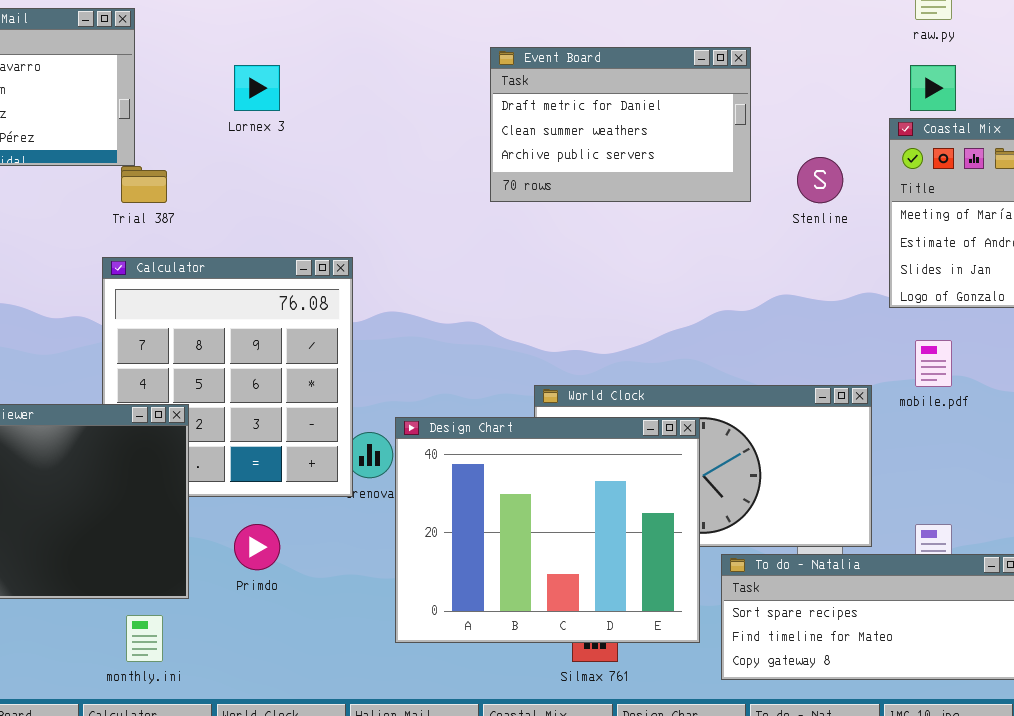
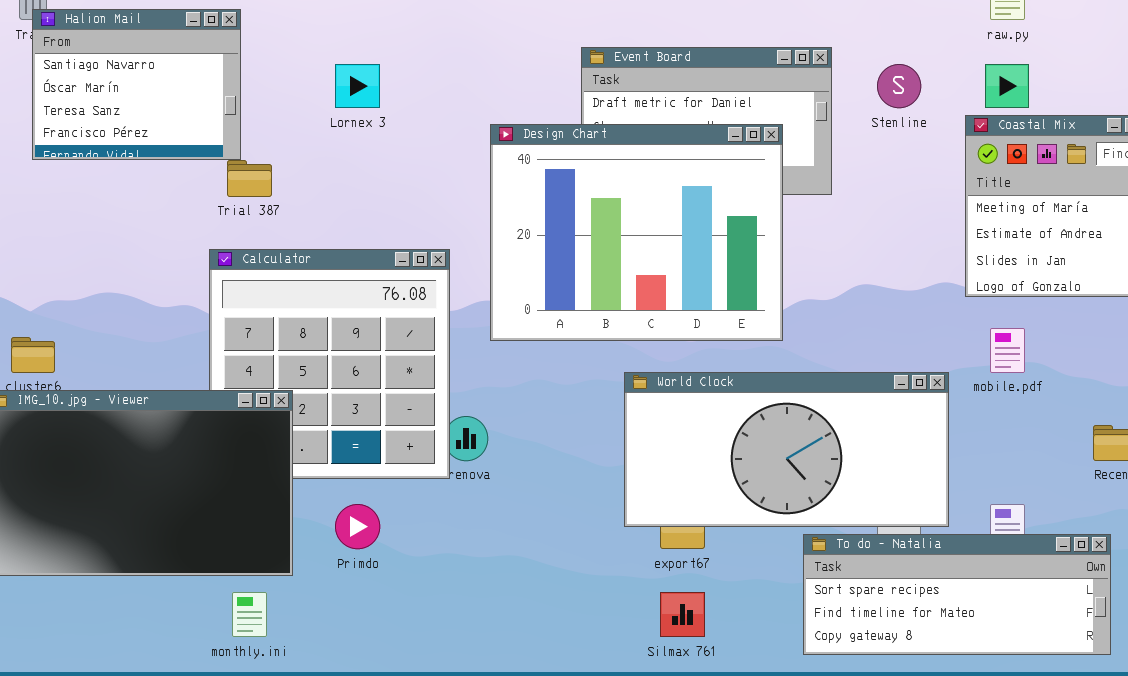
Stenline: [797,157,843,203] -> [877,64,921,108], moved
Design Chart: [395,417,700,643] -> [490,124,783,341], moved

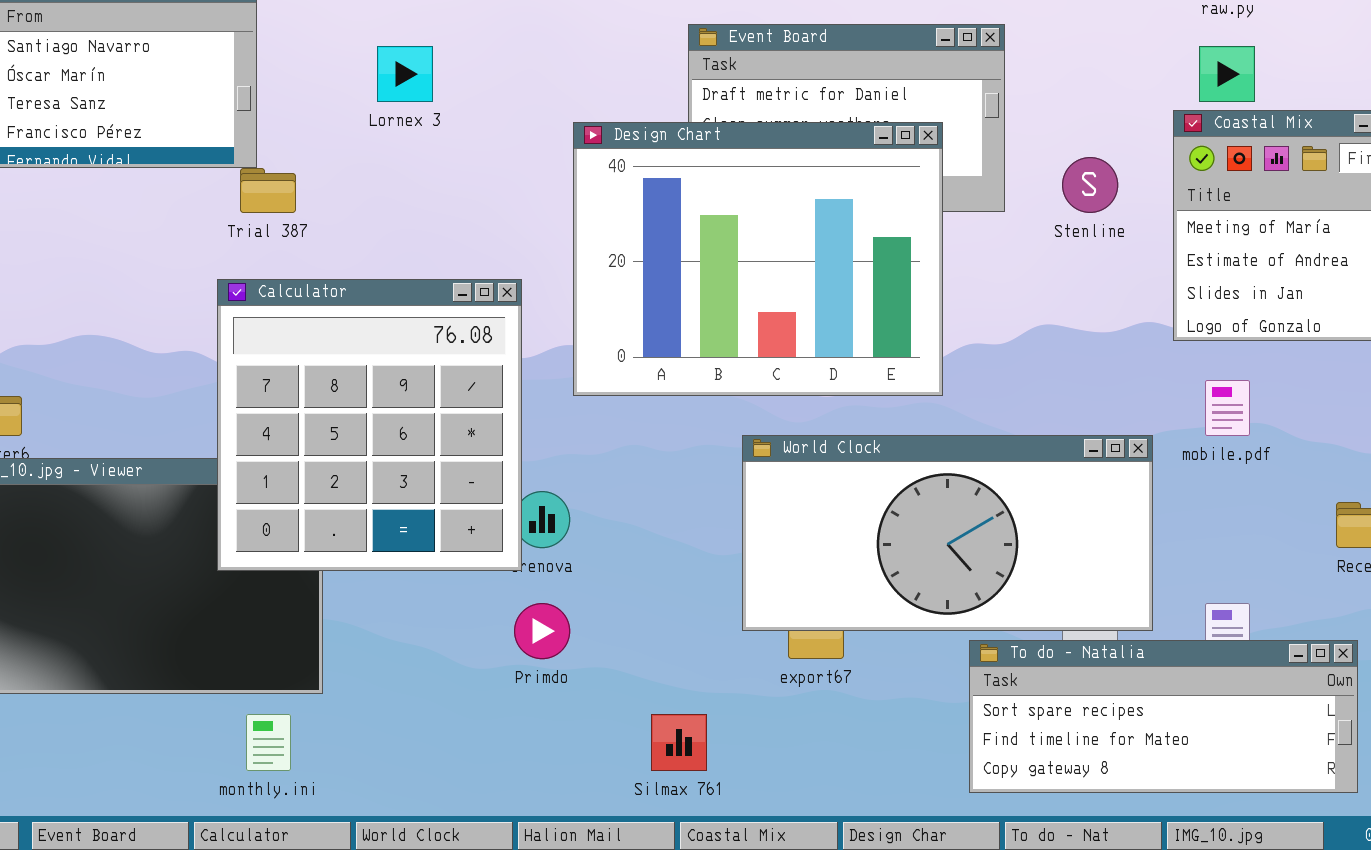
Stenline: [877,64,921,108] -> [1062,157,1118,213], moved
Calculator: [209,249,450,479] -> [217,279,522,571], raised
Primdo: [335,504,380,549] -> [514,603,570,659], moved
Silmax 761: [660,592,705,637] -> [651,714,707,771], moved

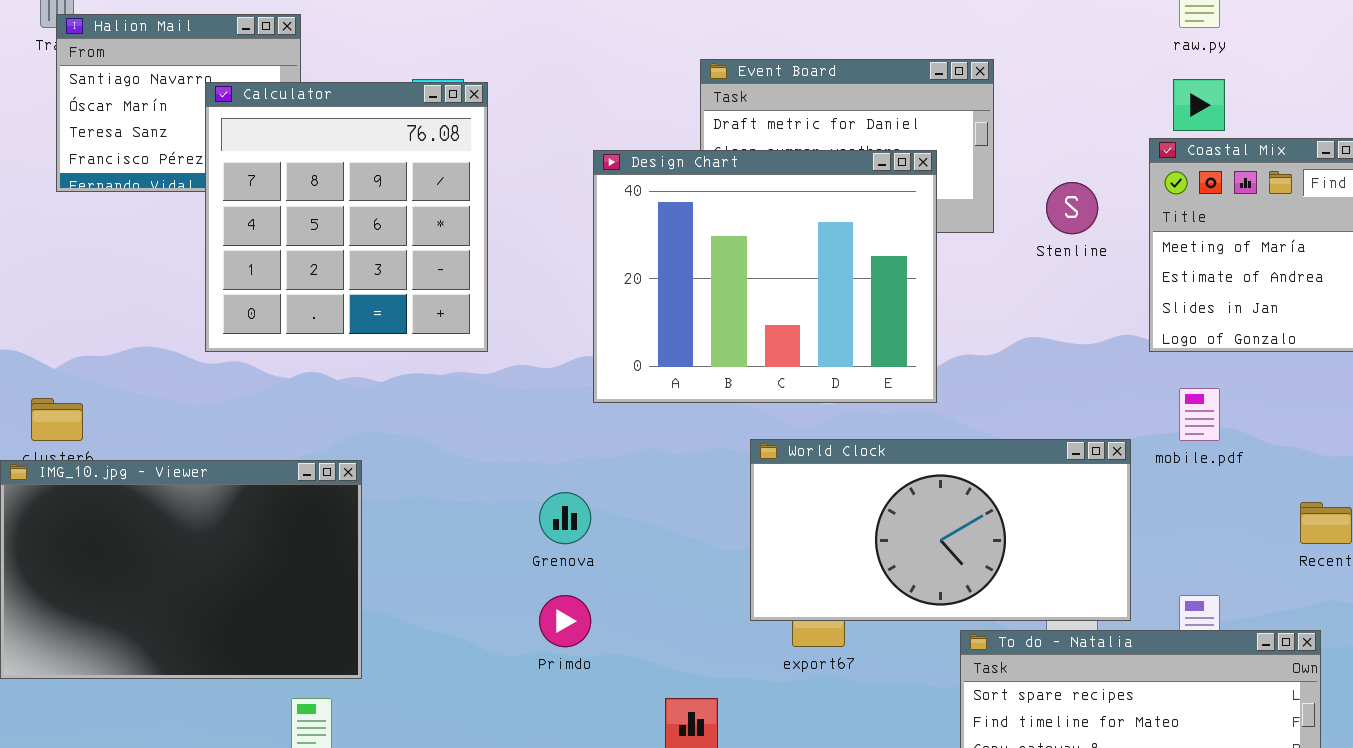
Calculator: [217,279,522,571] -> [205,82,488,352], moved

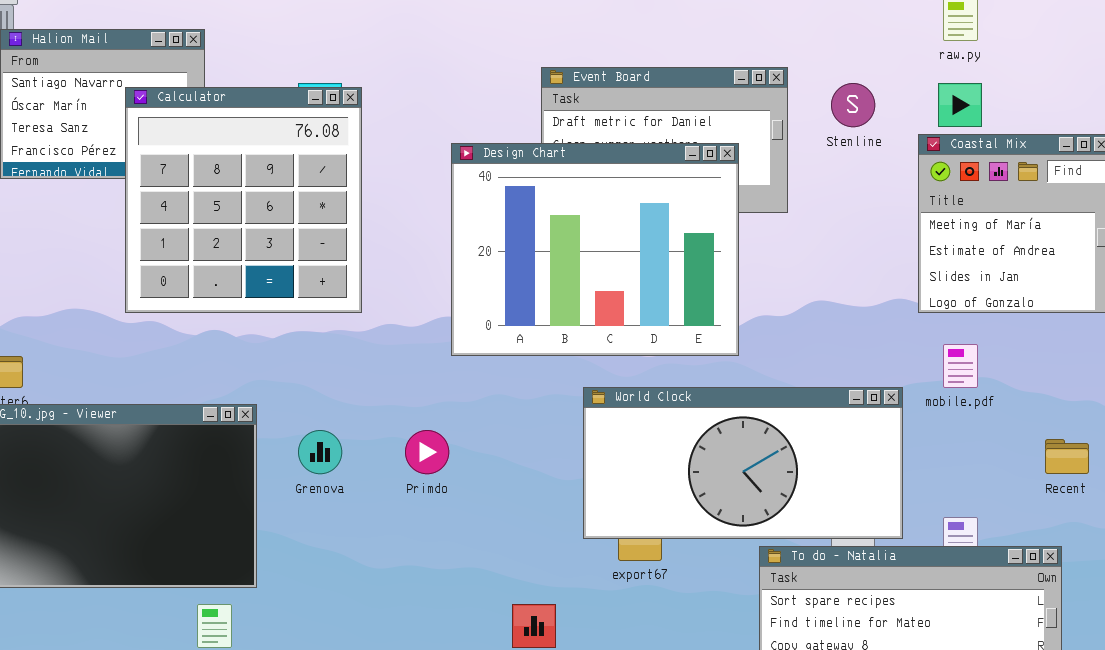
Stenline: [1046,182,1098,234] -> [831,83,875,127], moved
Grenova: [539,492,591,544] -> [298,430,342,474], moved
Primdo: [539,595,591,647] -> [405,430,449,474], moved

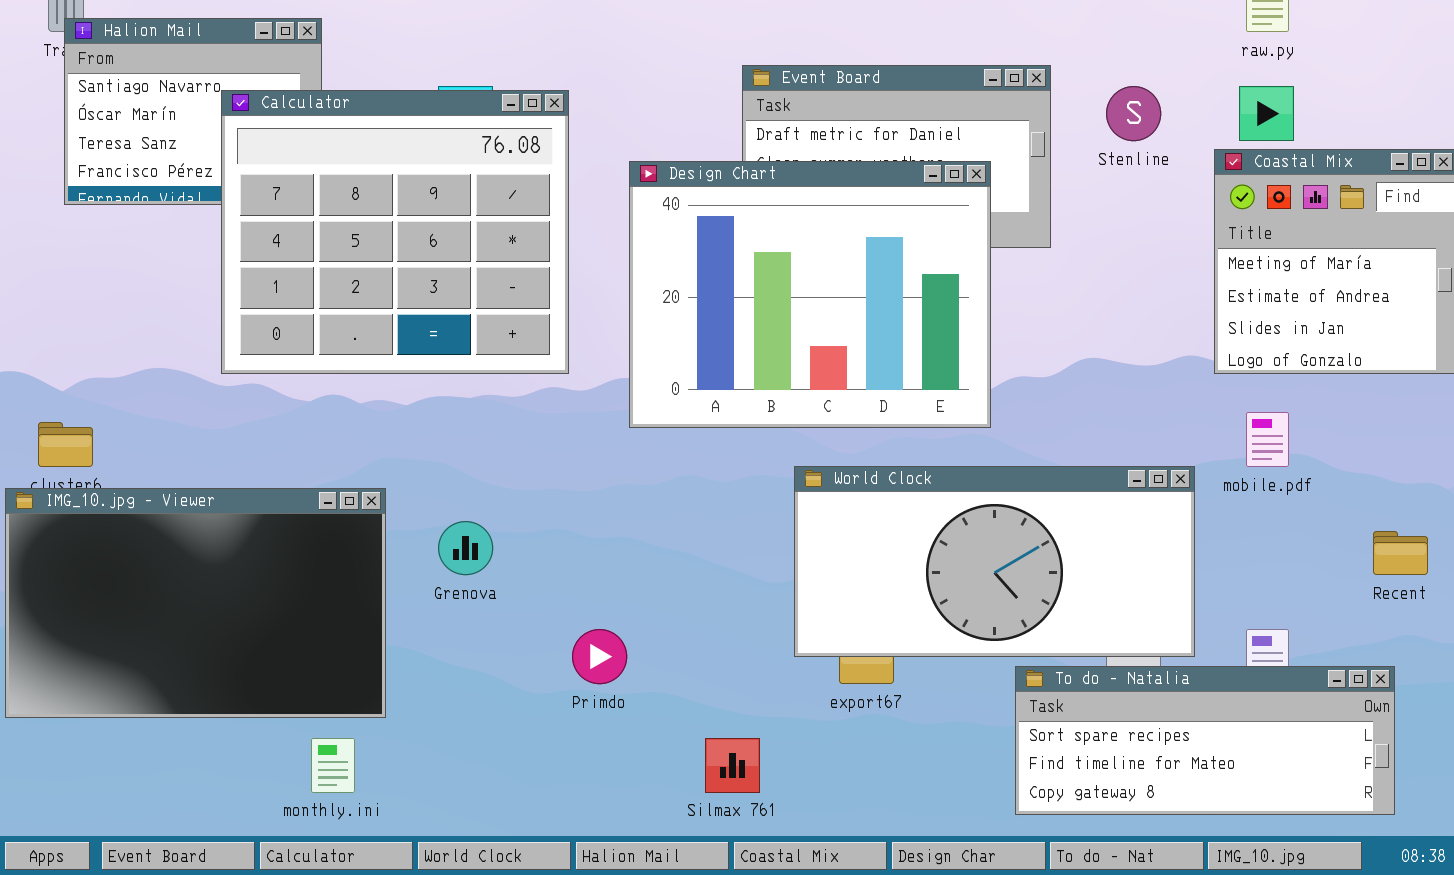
Calculator: [125,87,362,313] -> [221,90,569,374], resized
Primdo: [405,430,449,474] -> [572,629,627,684], moved

